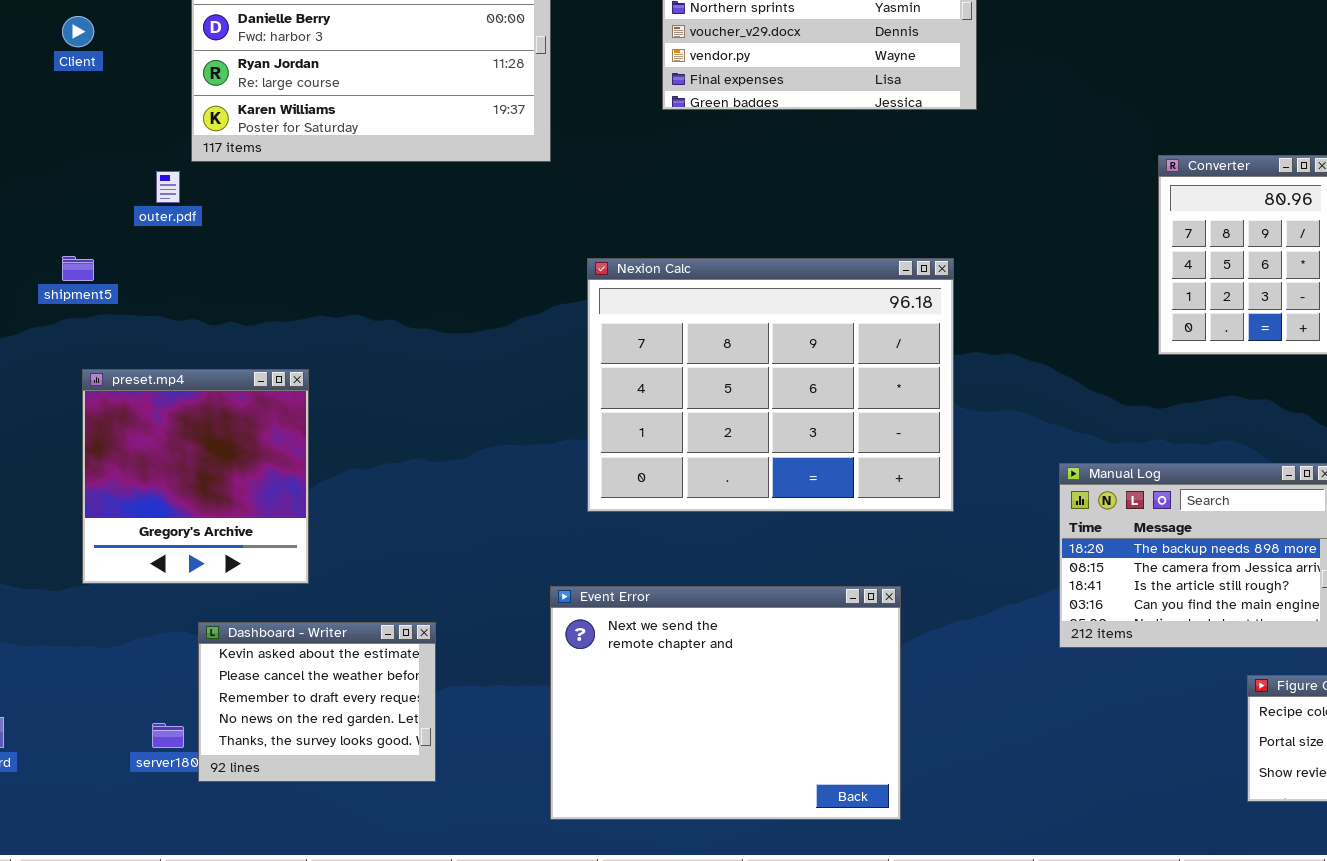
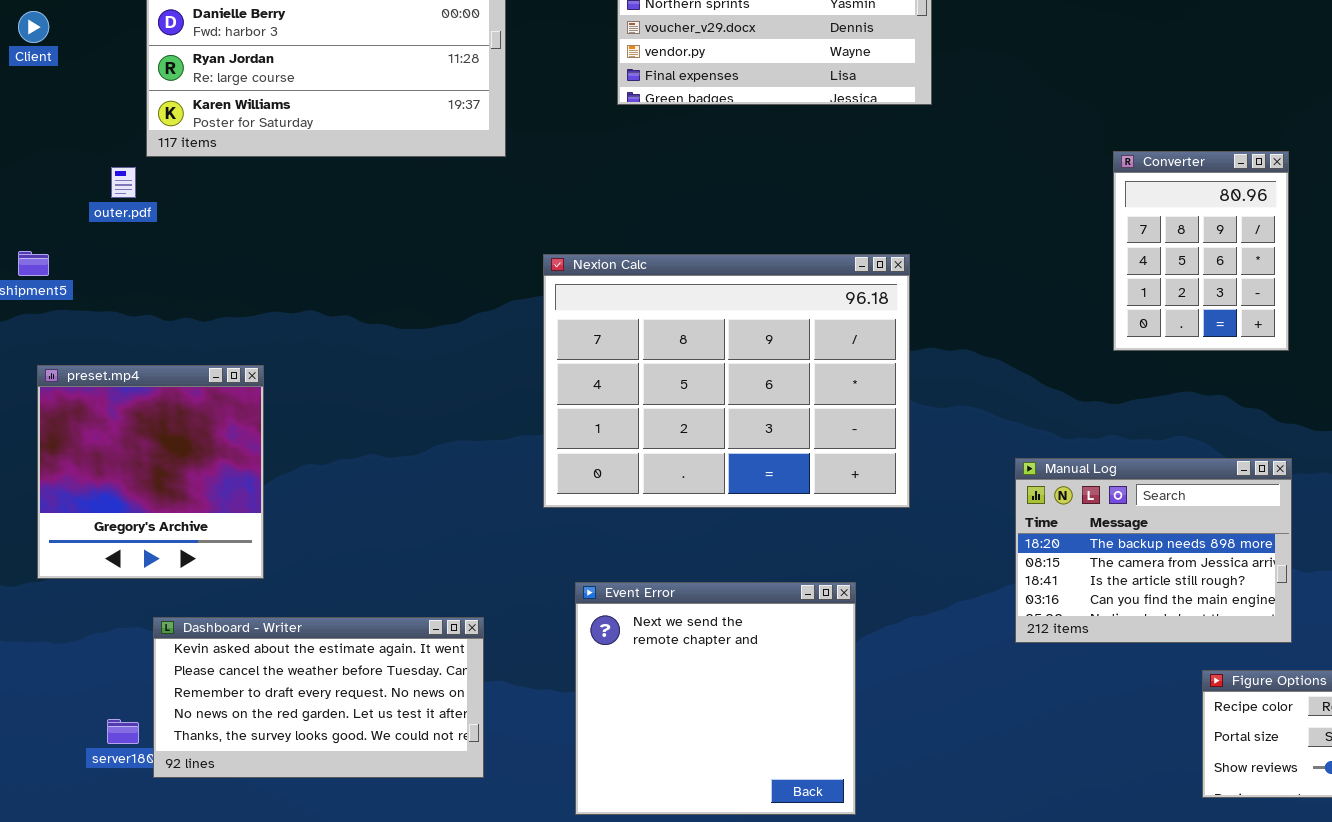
Event Error: [550,586,901,820] -> [575,582,856,815], resized
Dashboard - Writer: [198,622,436,782] -> [153,617,484,778], resized

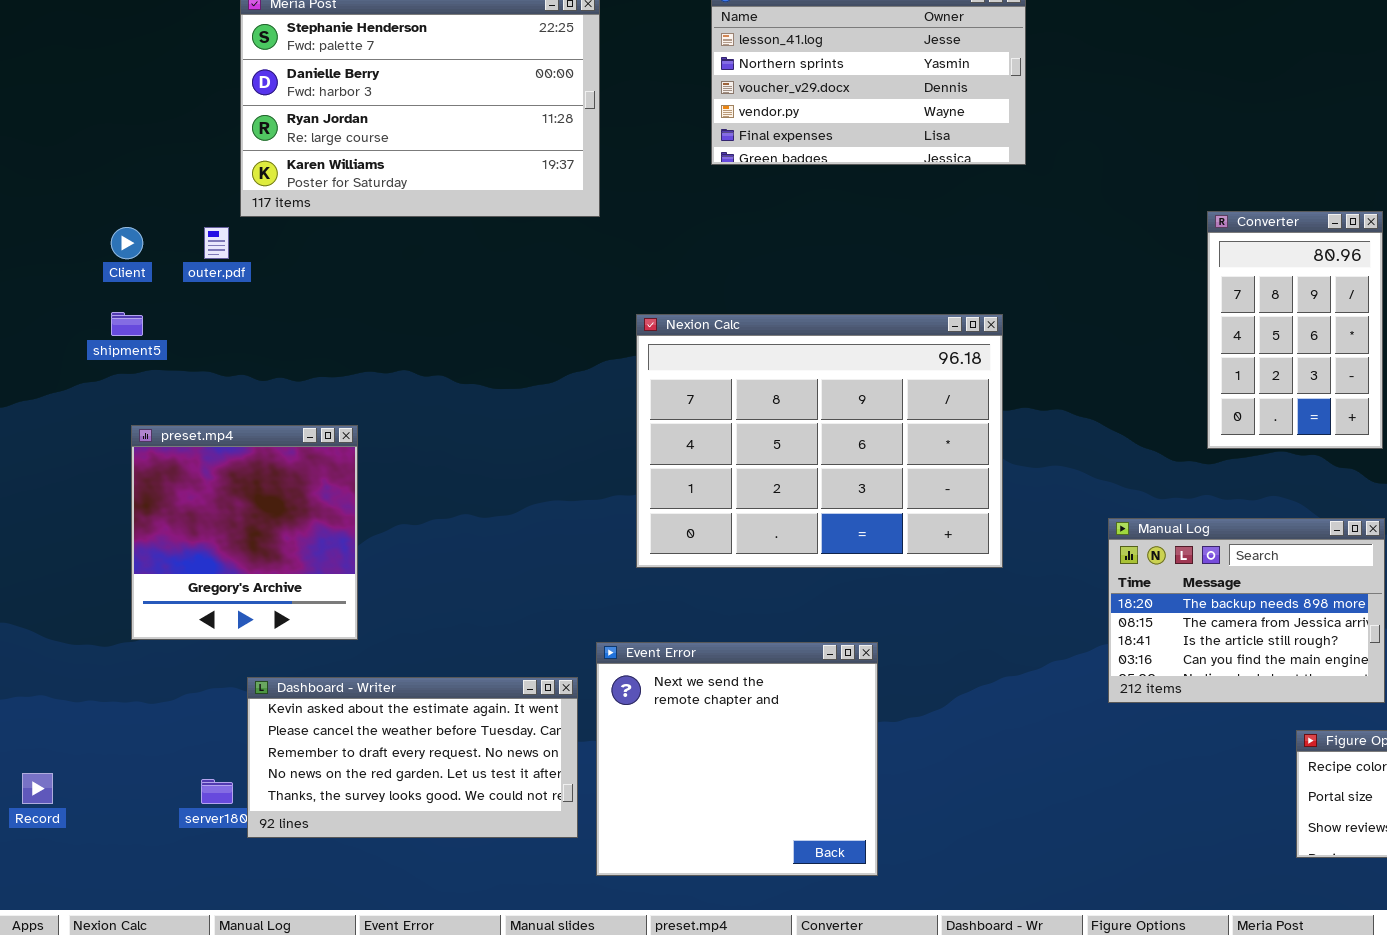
Client: [18,11,49,43] -> [111,227,143,259], moved
Converter: [1113,151,1289,351] -> [1207,211,1383,449], resized
Event Error: [575,582,856,815] -> [596,642,878,876], moved

